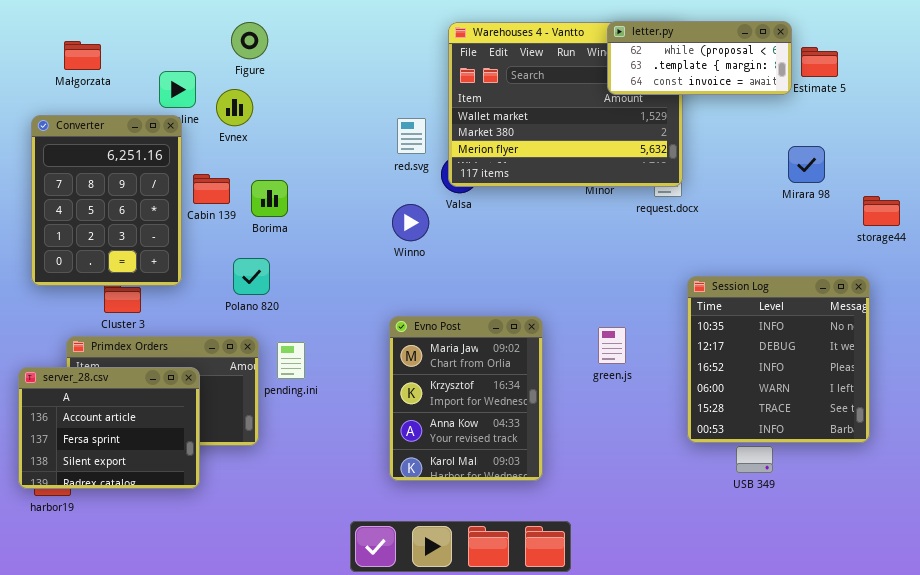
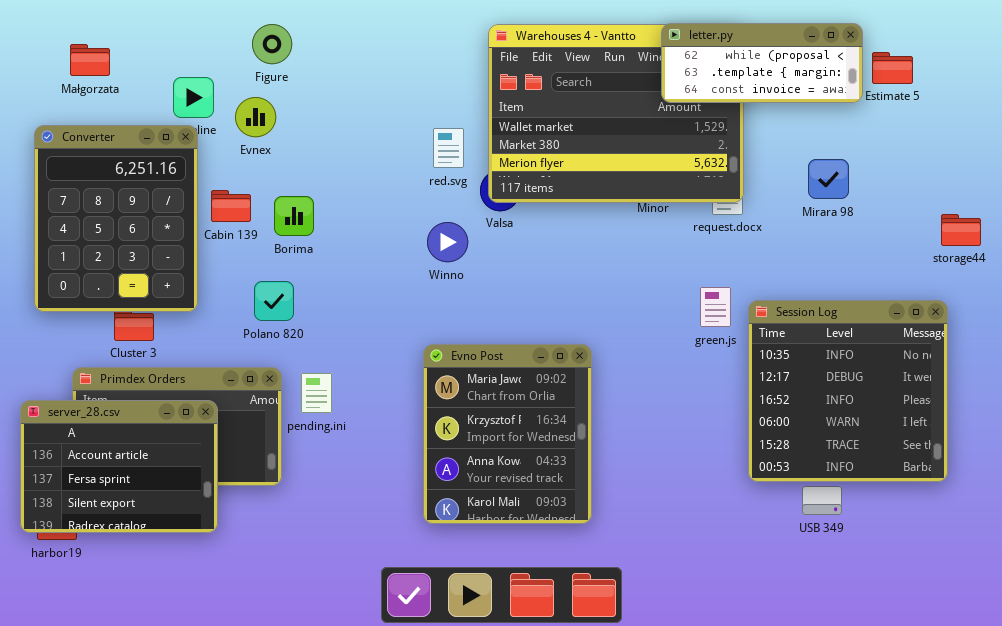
Mirara 98: [788,146,825,183] -> [808,159,849,199], moved
green.js: [598,327,626,364] -> [700,287,731,327], moved

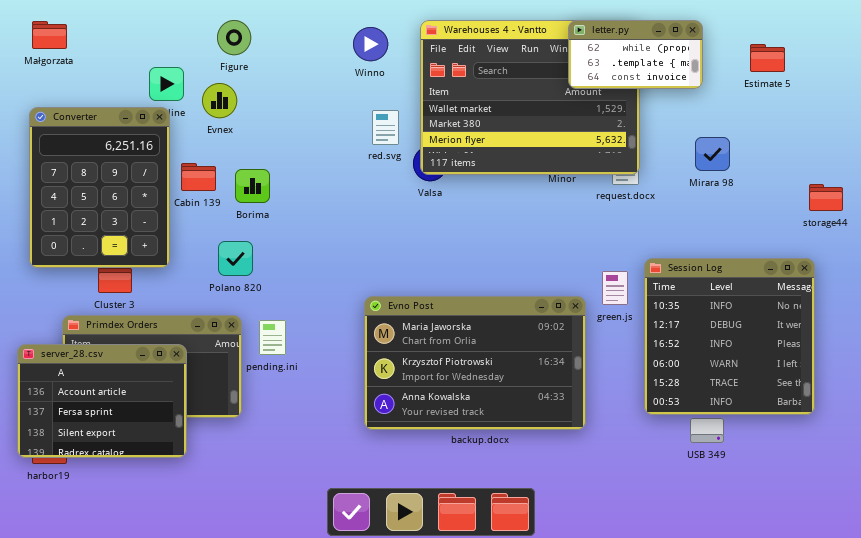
letter.py: [661,23,863,103] -> [568,20,703,89], resized
Małgorzata: [70,44,110,76] -> [32,21,67,49], moved
Winno: [427,222,468,262] -> [353,27,388,61], moved
green.js: [700,287,731,327] -> [602,271,628,305], moved
Evno Post: [423,344,592,524] -> [364,296,586,430], resized

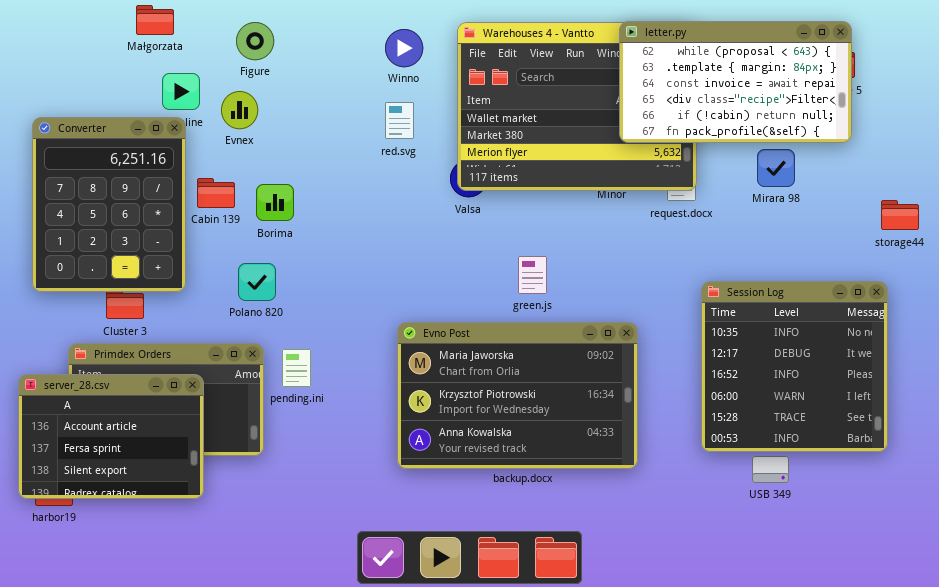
letter.py: [568,20,703,89] -> [619,21,852,143], resized
Małgorzata: [32,21,67,49] -> [136,5,174,35], moved
red.svg: [372,110,399,145] -> [385,102,414,139], moved
green.js: [602,271,628,305] -> [518,256,547,294], moved

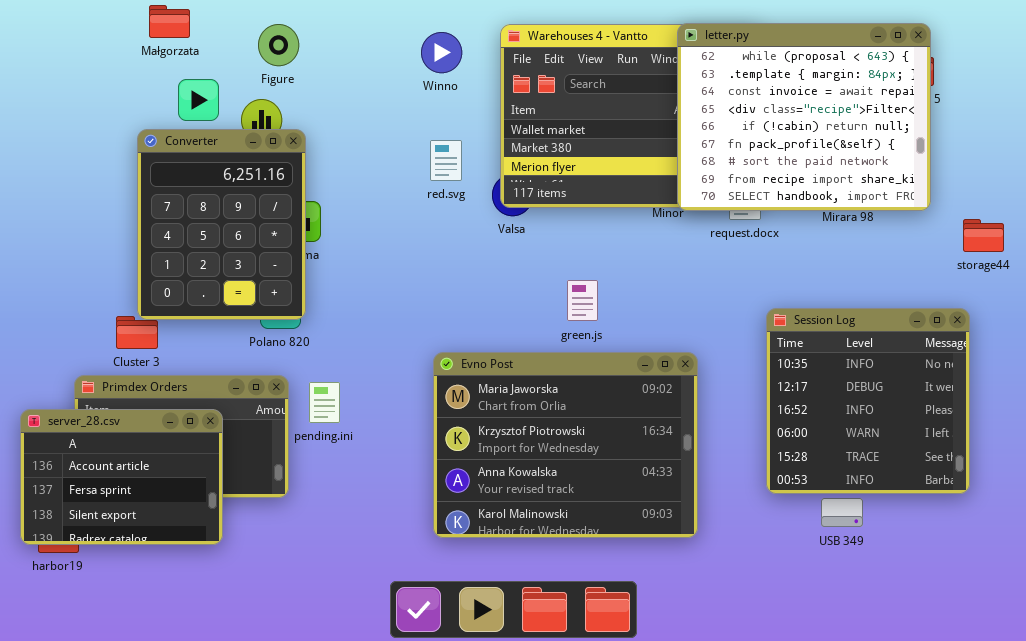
letter.py: [619,21,852,143] -> [677,23,931,211], resized
red.svg: [385,102,414,139] -> [430,140,462,181], moved
Converter: [32,117,186,292] -> [137,129,306,320], moved
Evno Post: [397,322,638,469] -> [433,352,698,538], resized

